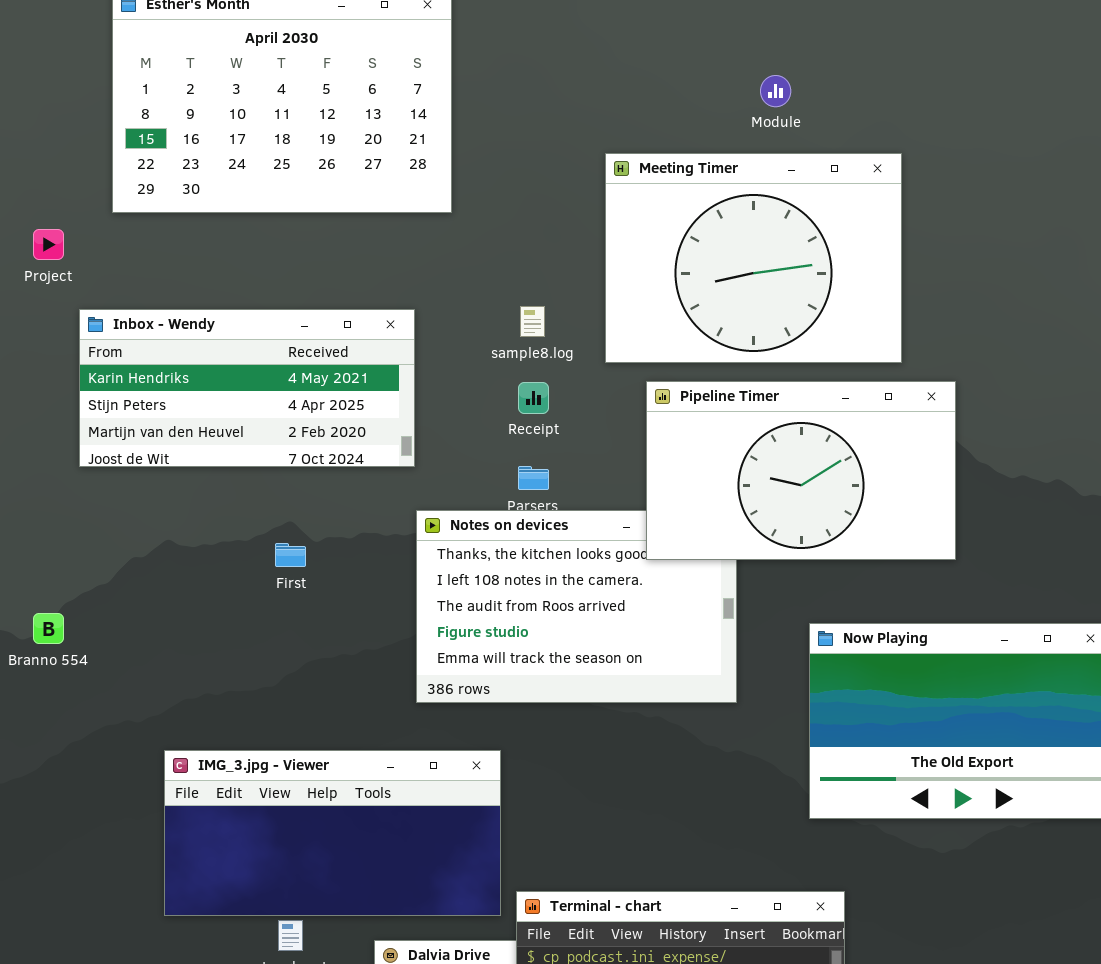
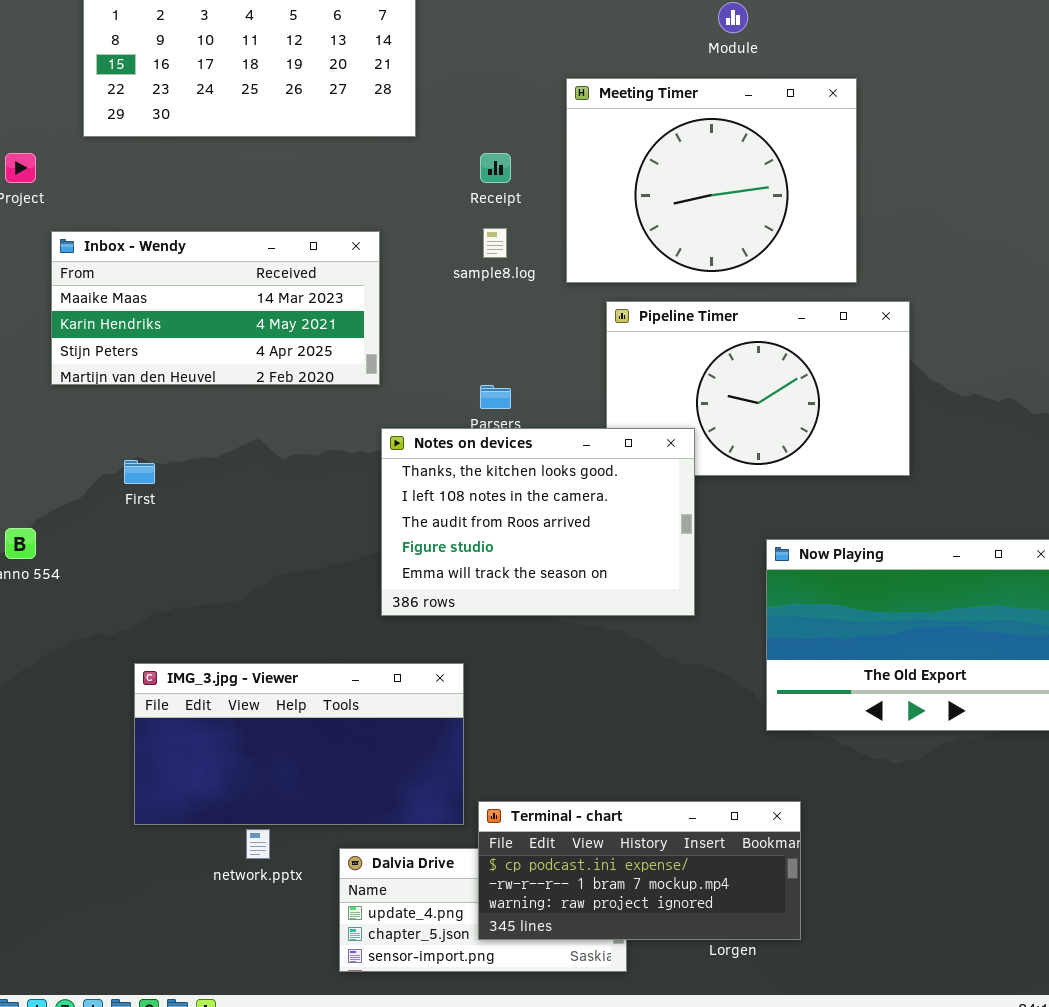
Inbox - Wendy: [79,309,415,467] -> [51,231,380,385], scrolled up 1 row
Receipt: [518,382,549,414] -> [480,153,511,183], moved
Notes on devices: [416,510,737,703] -> [381,428,695,616], raised
First: [275,543,306,567] -> [124,460,155,484], moved

